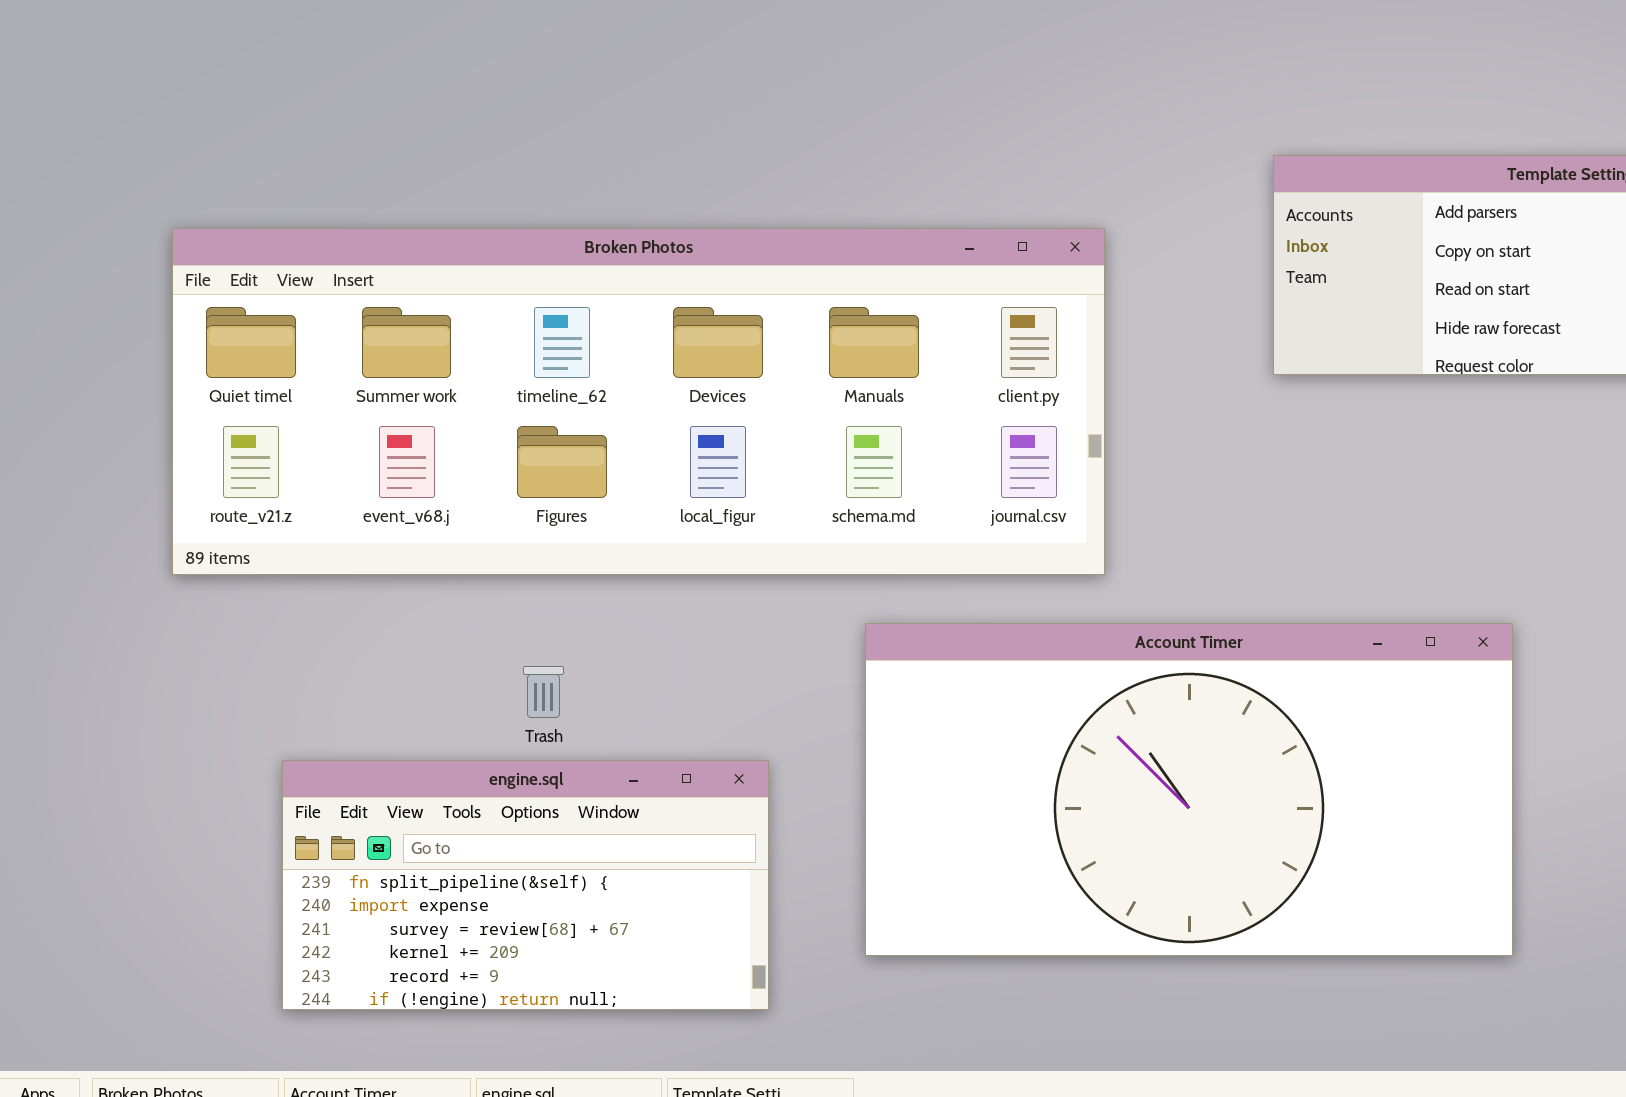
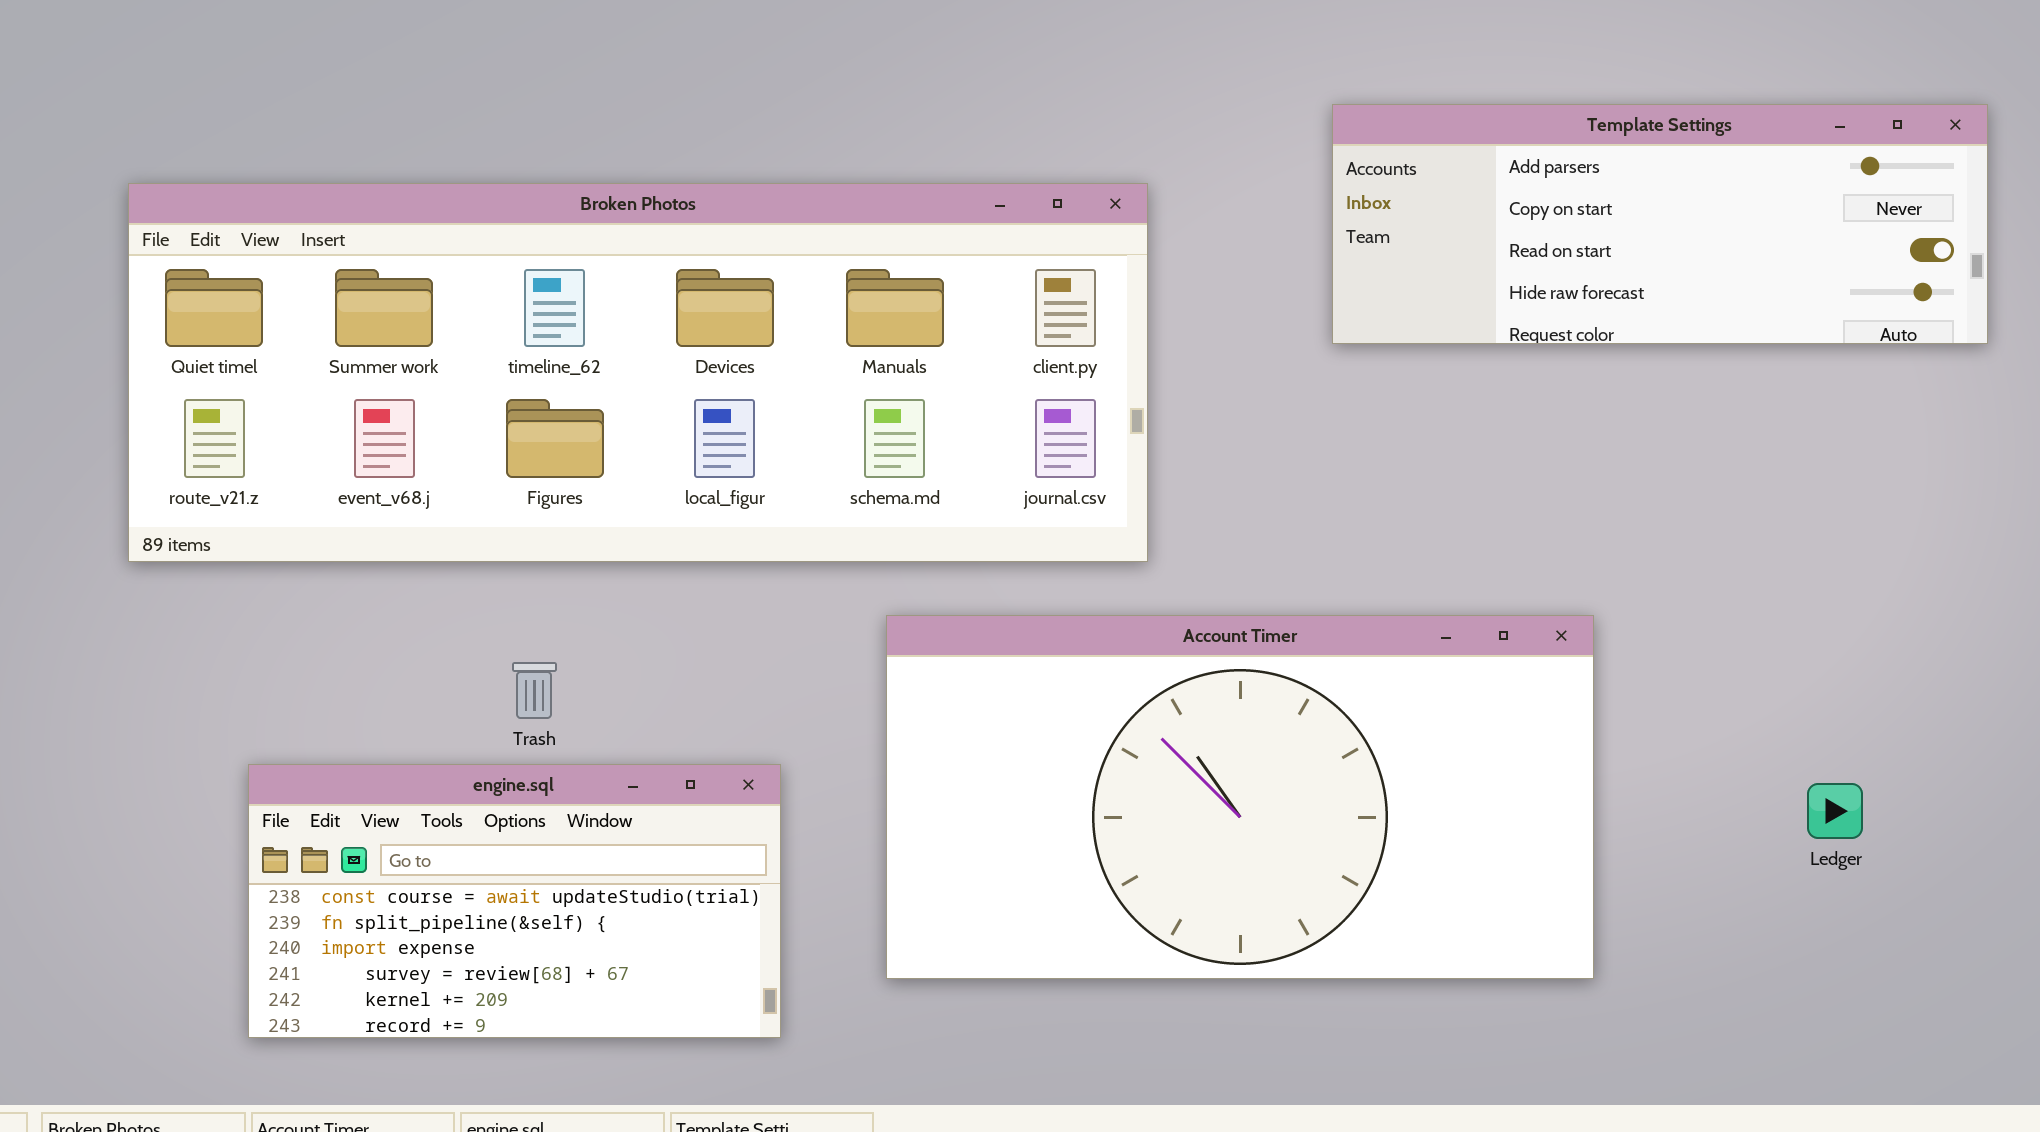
engine.sql: [282,760,769,1010] -> [248,764,781,1038], scrolled up 1 row

